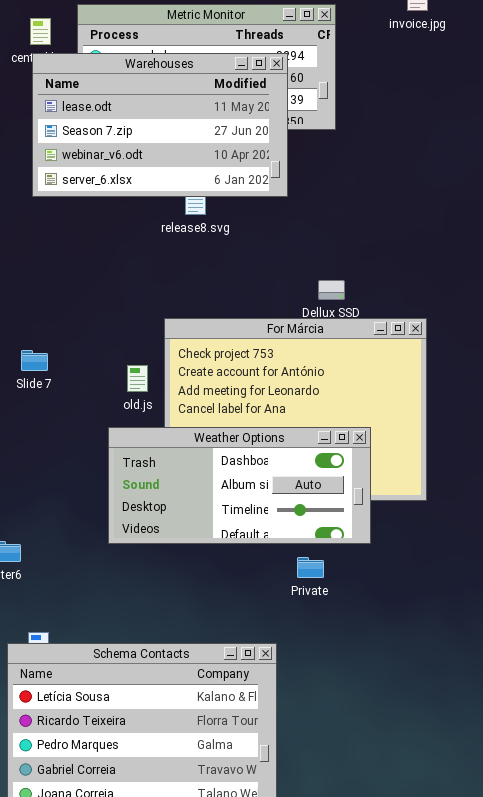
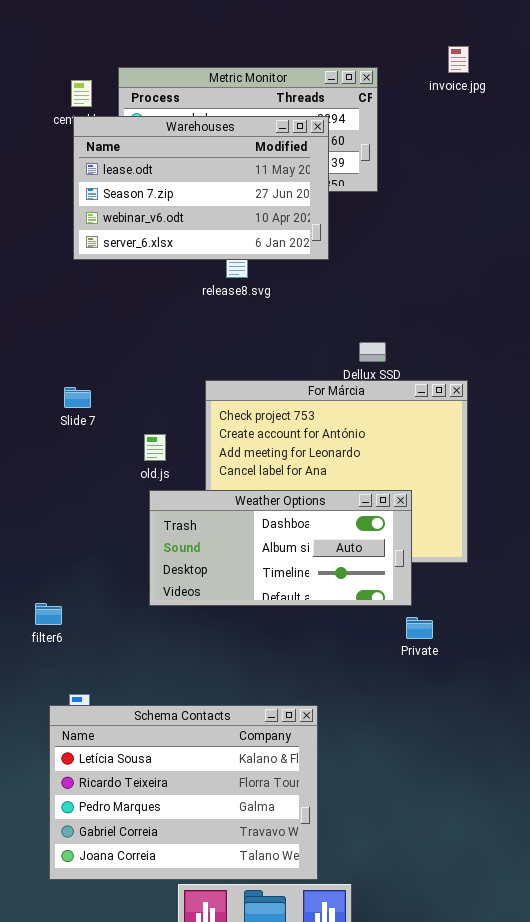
Slide 7: [21,350,48,371] -> [64,387,91,408], moved
old.js: [127,365,148,392] -> [144,434,166,461], moved
Private: [297,557,324,578] -> [406,617,433,639], moved

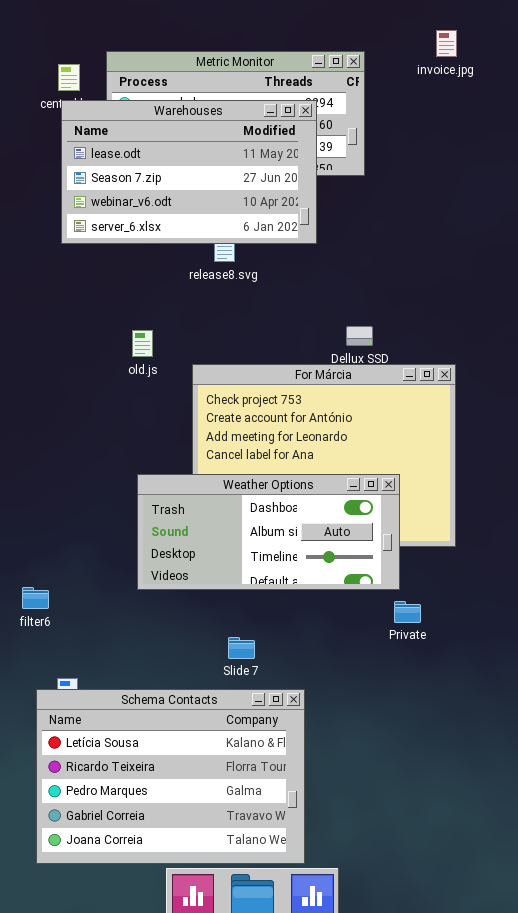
Slide 7: [64,387,91,408] -> [228,637,255,659], moved
old.js: [144,434,166,461] -> [132,330,153,357], moved

